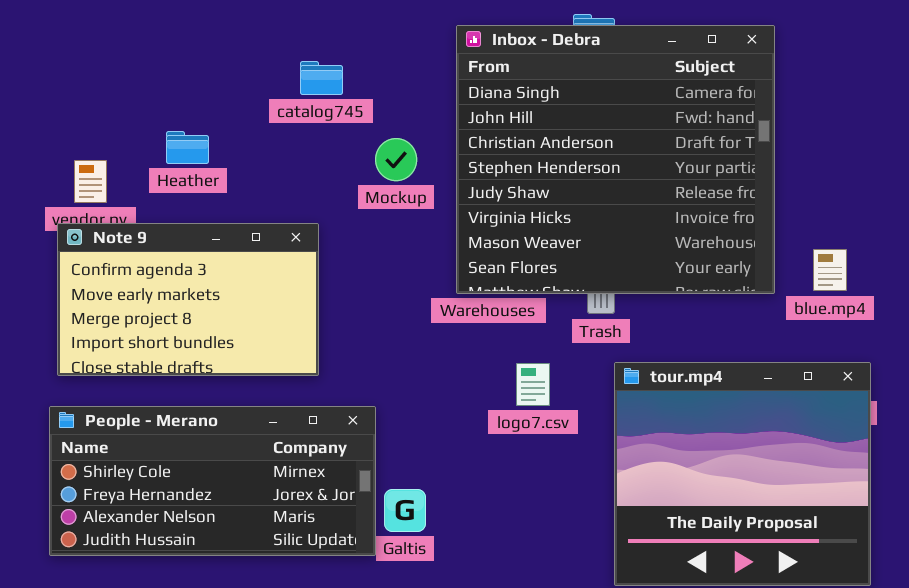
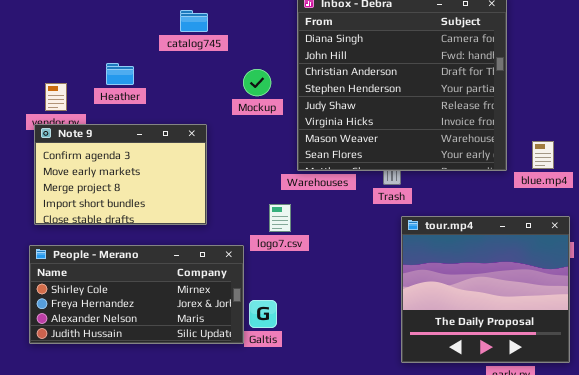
catalog745: [300,61,343,95] -> [180,10,208,32], moved
logo7.csv: [516,363,550,406] -> [269,204,291,232], moved

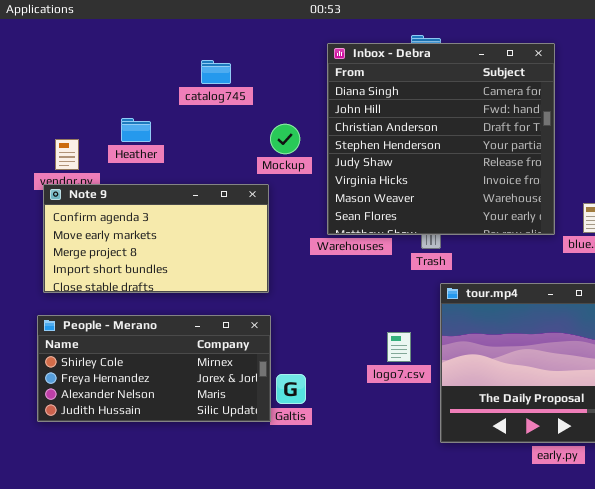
Note 9: [34,124,207,225] -> [43,184,269,293], resized
logo7.csv: [269,204,291,232] -> [387,332,411,362], moved

